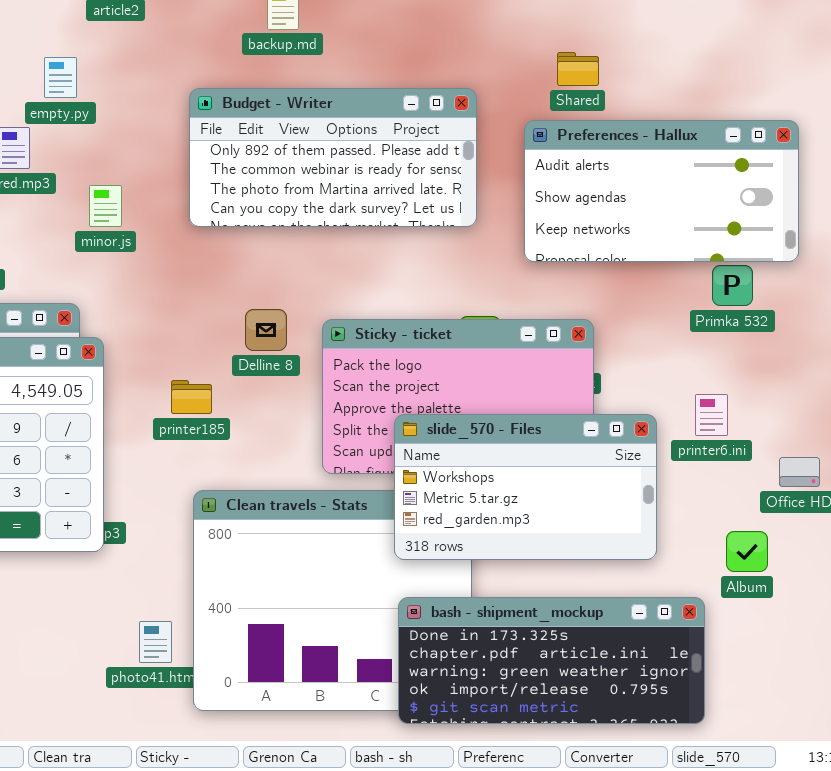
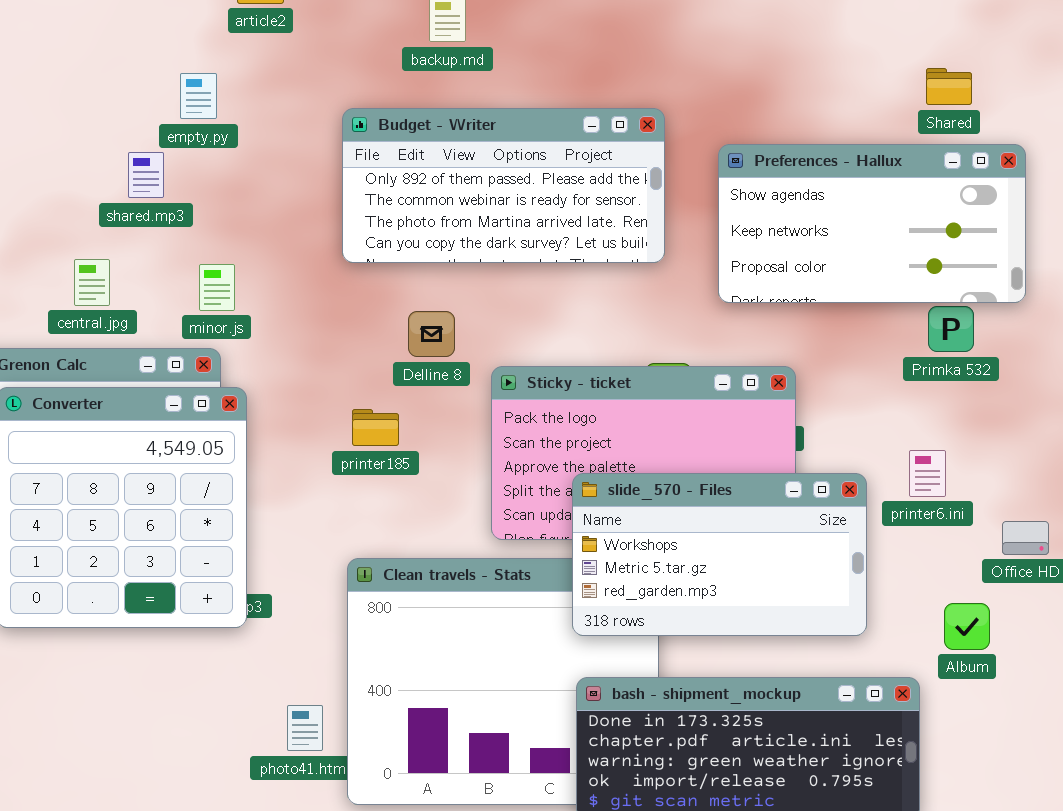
Shared: [557,52,599,86] -> [926,68,972,105], moved
Preferences - Hallux: [524,120,799,262] -> [718,144,1026,303], scrolled down 1 row
minor.js: [89,185,122,227] -> [199,264,235,311], moved
Delline 8: [245,309,287,351] -> [408,311,455,357], moved
printer185: [171,380,212,414] -> [352,409,399,446], moved

